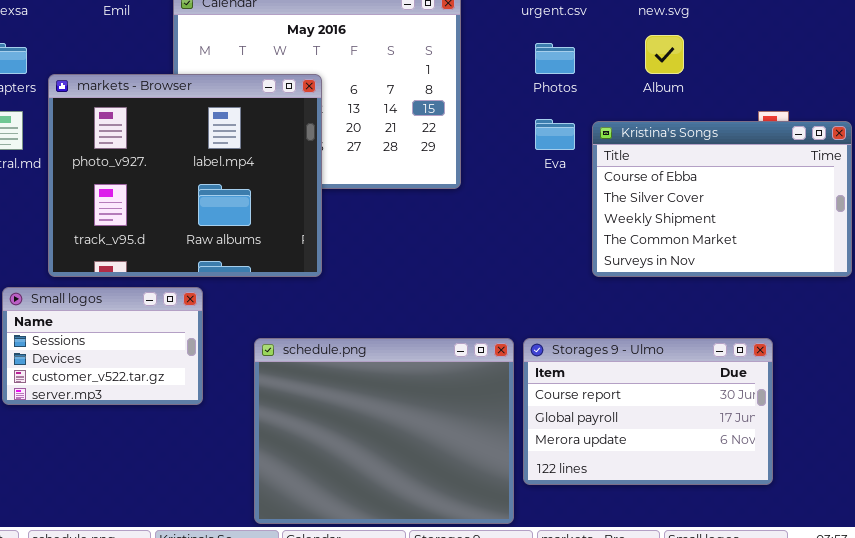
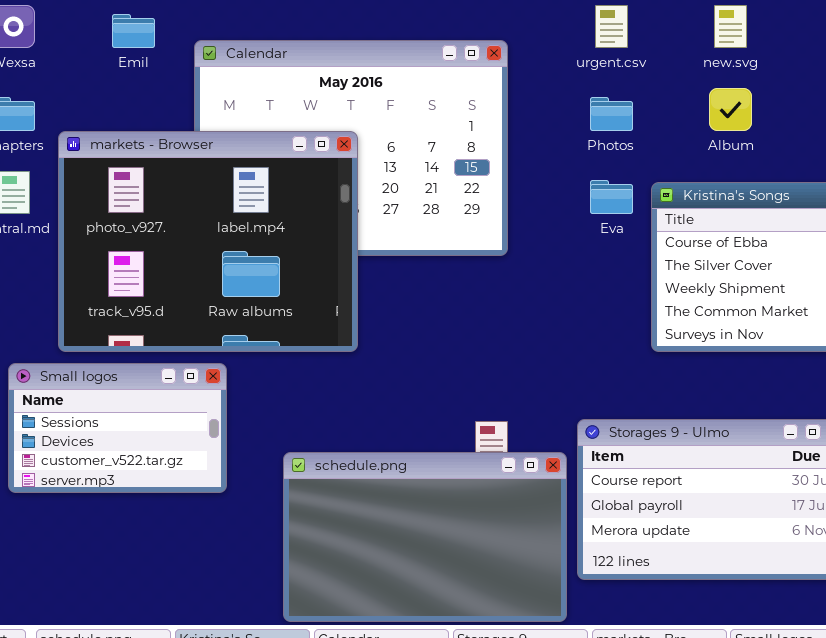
schedule.png: [254,338,514,524] -> [283,452,567,622], resized

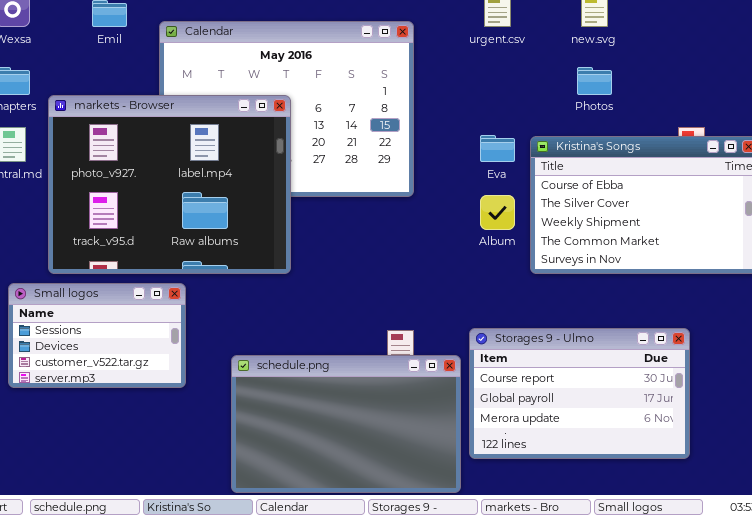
Album: [709,88,752,131] -> [480,195,515,230], moved
Photos: [590,97,633,131] -> [577,67,612,95], moved

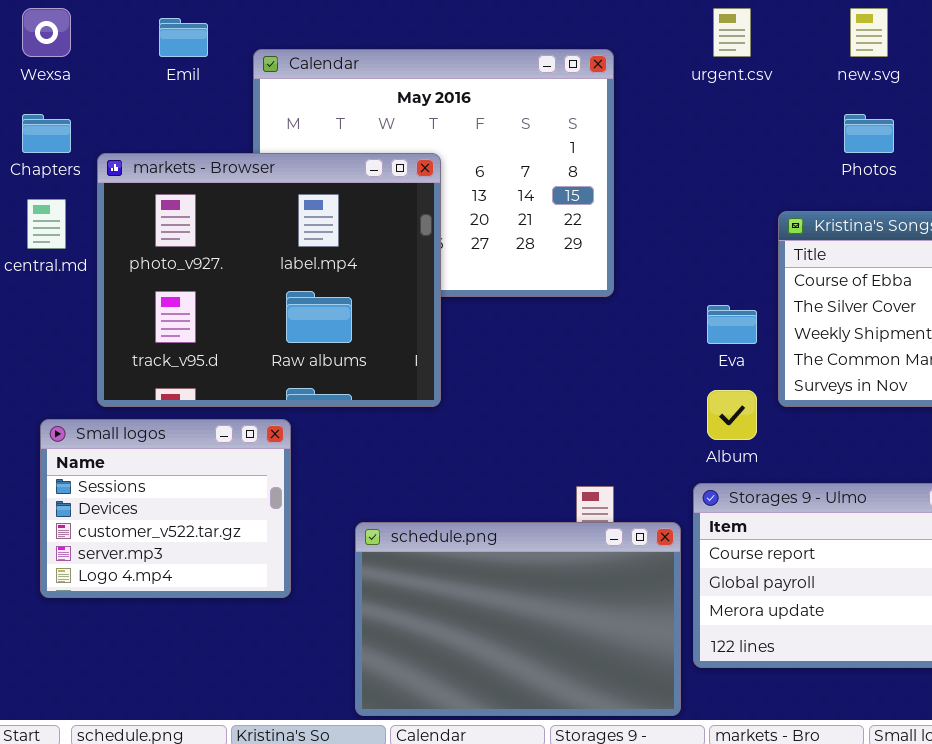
Eva: [480,135,515,162] -> [707,305,757,344], moved
Album: [480,195,515,230] -> [707,390,757,440], moved
Small logos: [8,283,186,388] -> [40,419,291,598], resized

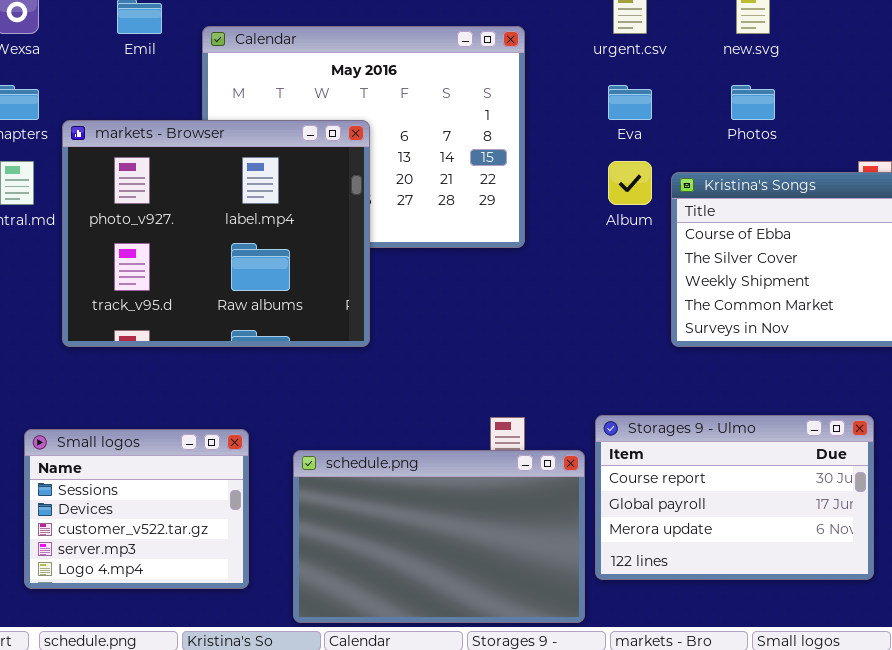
Eva: [707,305,757,344] -> [608,85,652,120], moved
Album: [707,390,757,440] -> [608,161,652,205], moved
Small logos: [40,419,291,598] -> [24,429,249,589], moved

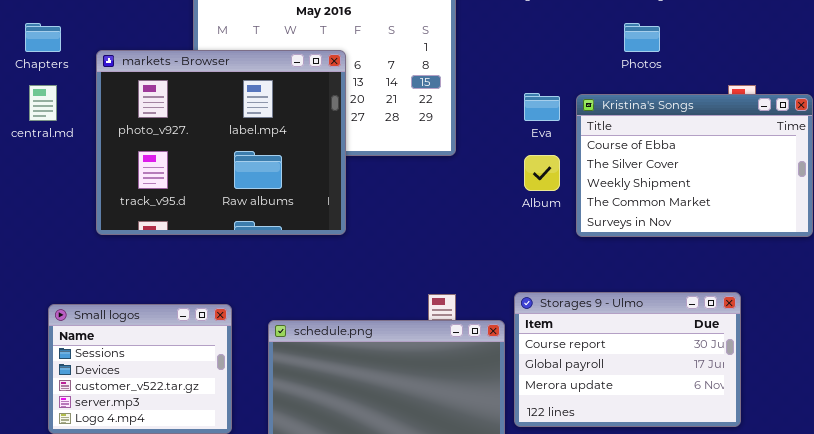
Eva: [608,85,652,120] -> [524,93,560,121], moved
markets - Browser: [62,120,370,347] -> [96,50,346,235], moved
Album: [608,161,652,205] -> [524,155,560,191], moved

